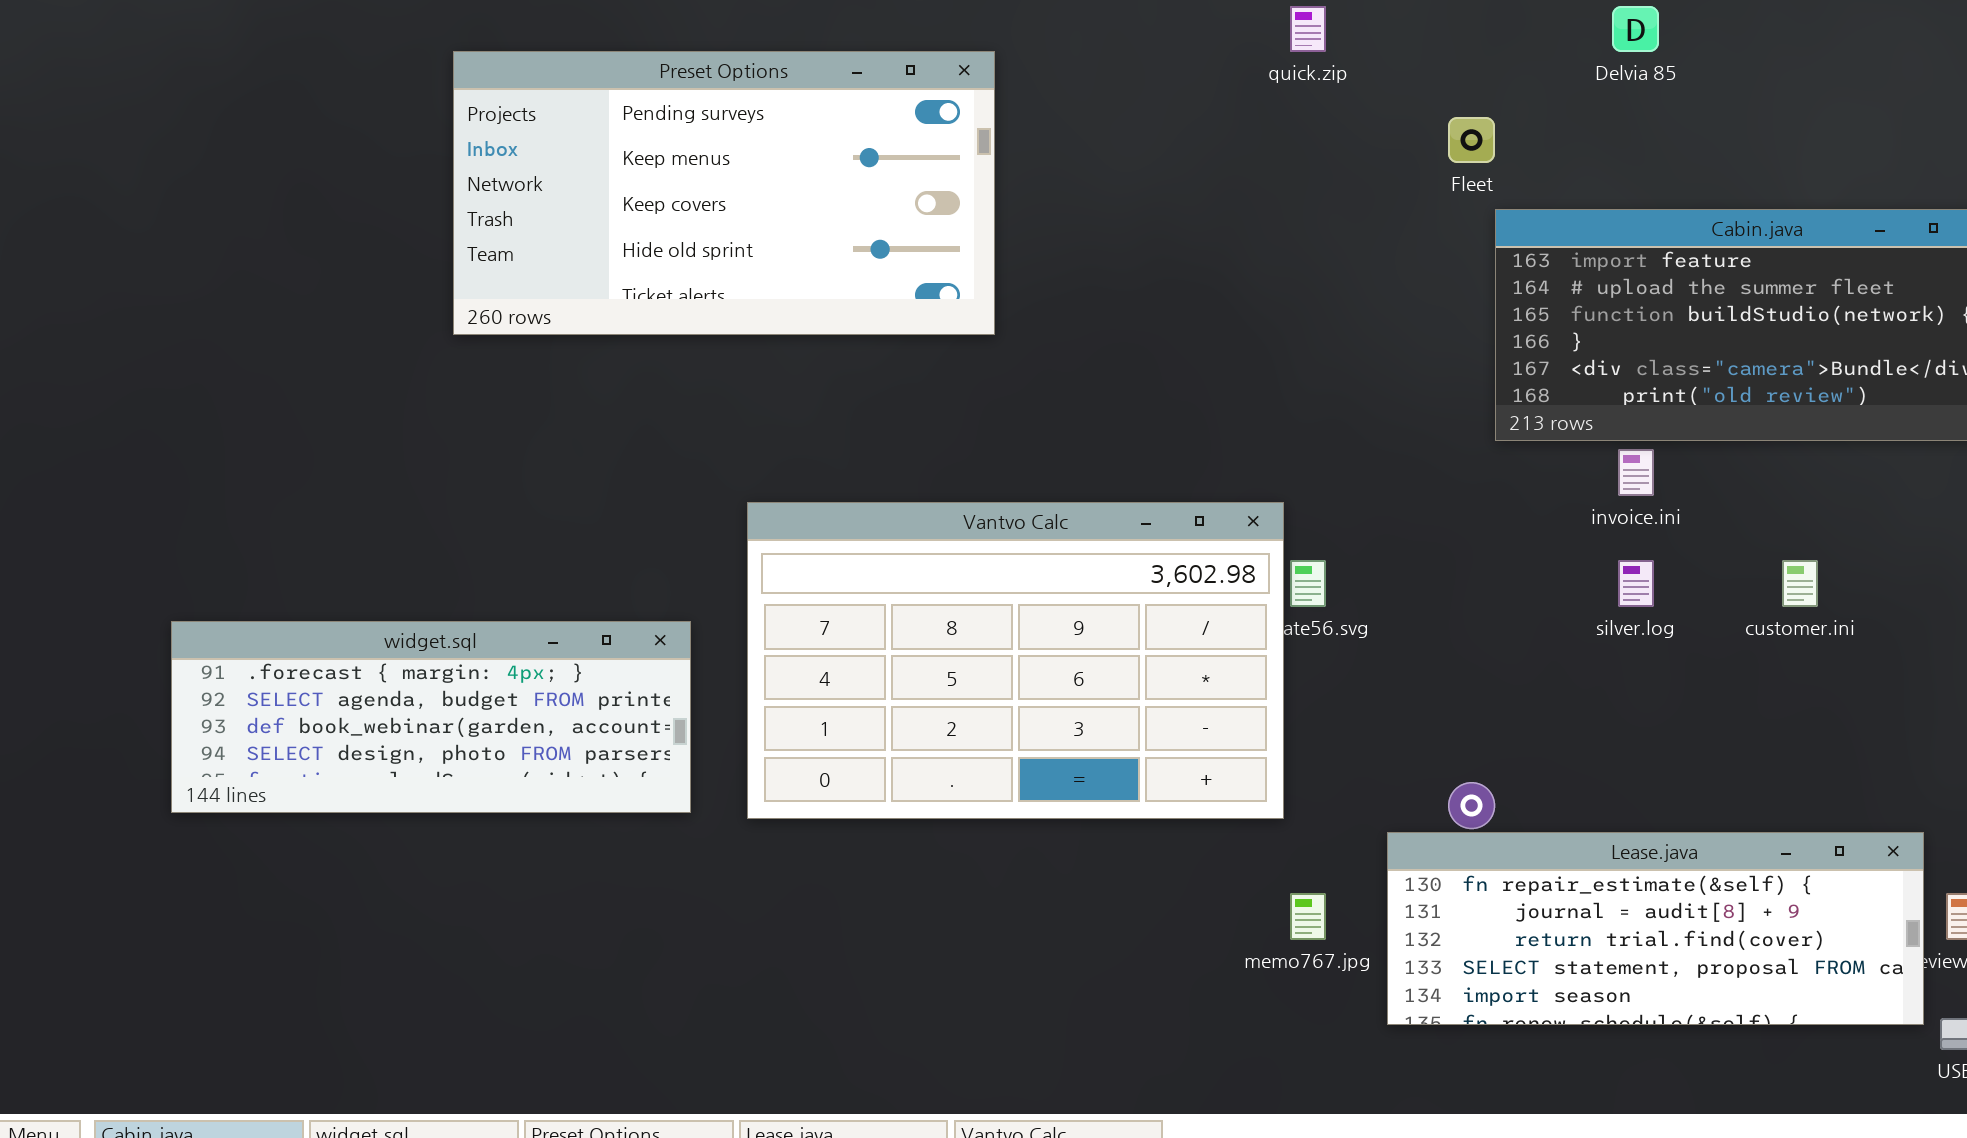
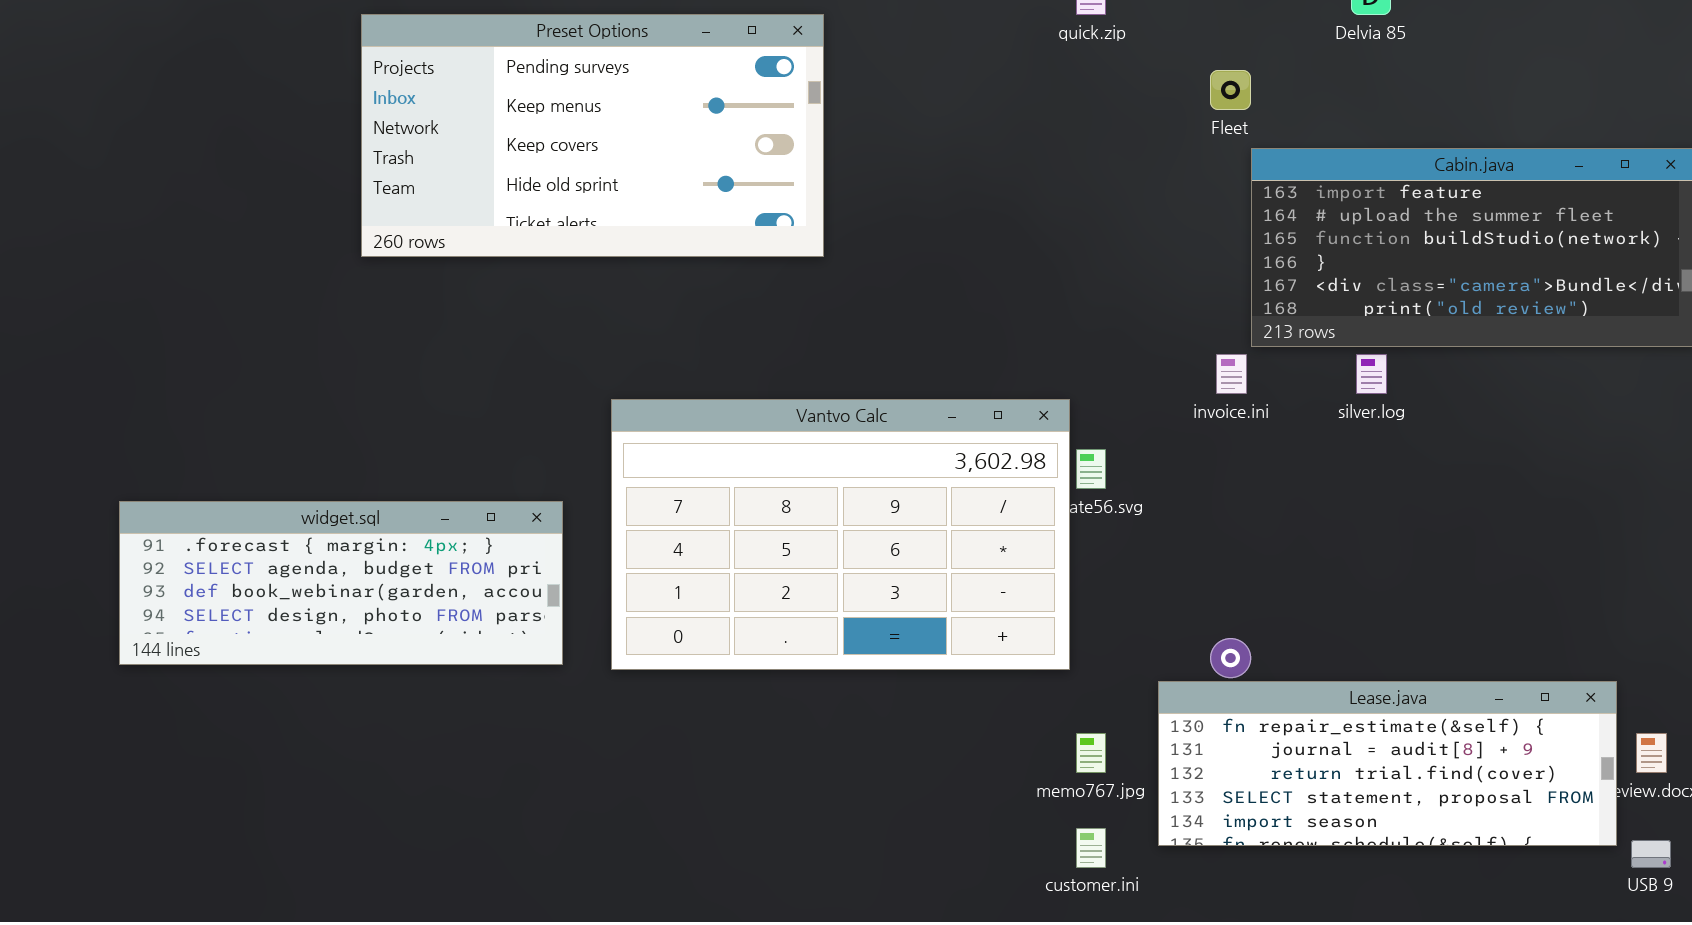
invoice.ini: [1618,449,1654,496] -> [1216,354,1247,394], moved
silver.log: [1618,560,1654,607] -> [1356,354,1387,394], moved
customer.ini: [1782,560,1818,607] -> [1076,828,1106,868], moved

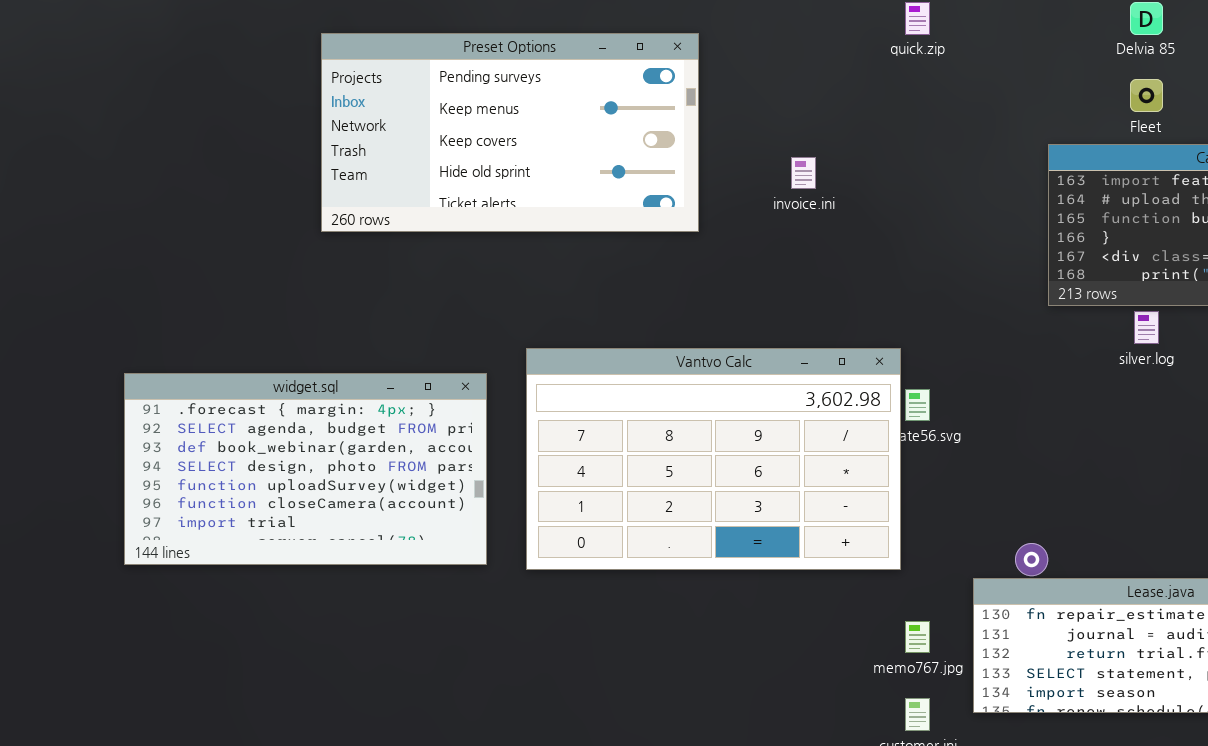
Fleet: [1210,70,1251,110] -> [1130,79,1163,112], moved
invoice.ini: [1216,354,1247,394] -> [791,157,816,189], moved
widget.sql: [119,501,563,665] -> [124,373,487,565], resized

